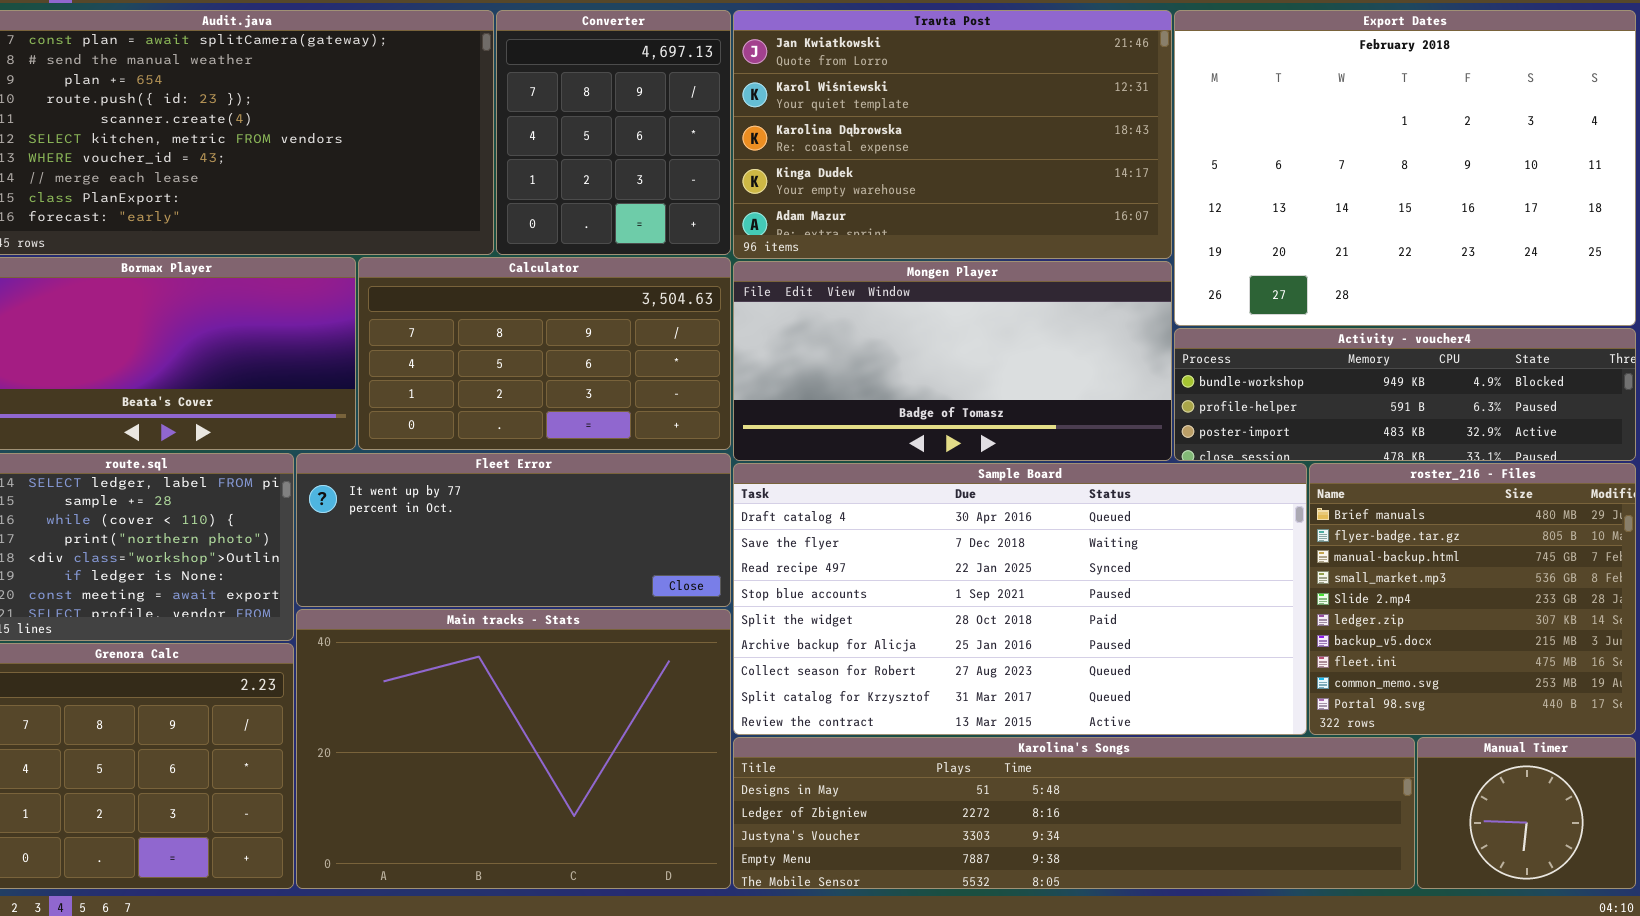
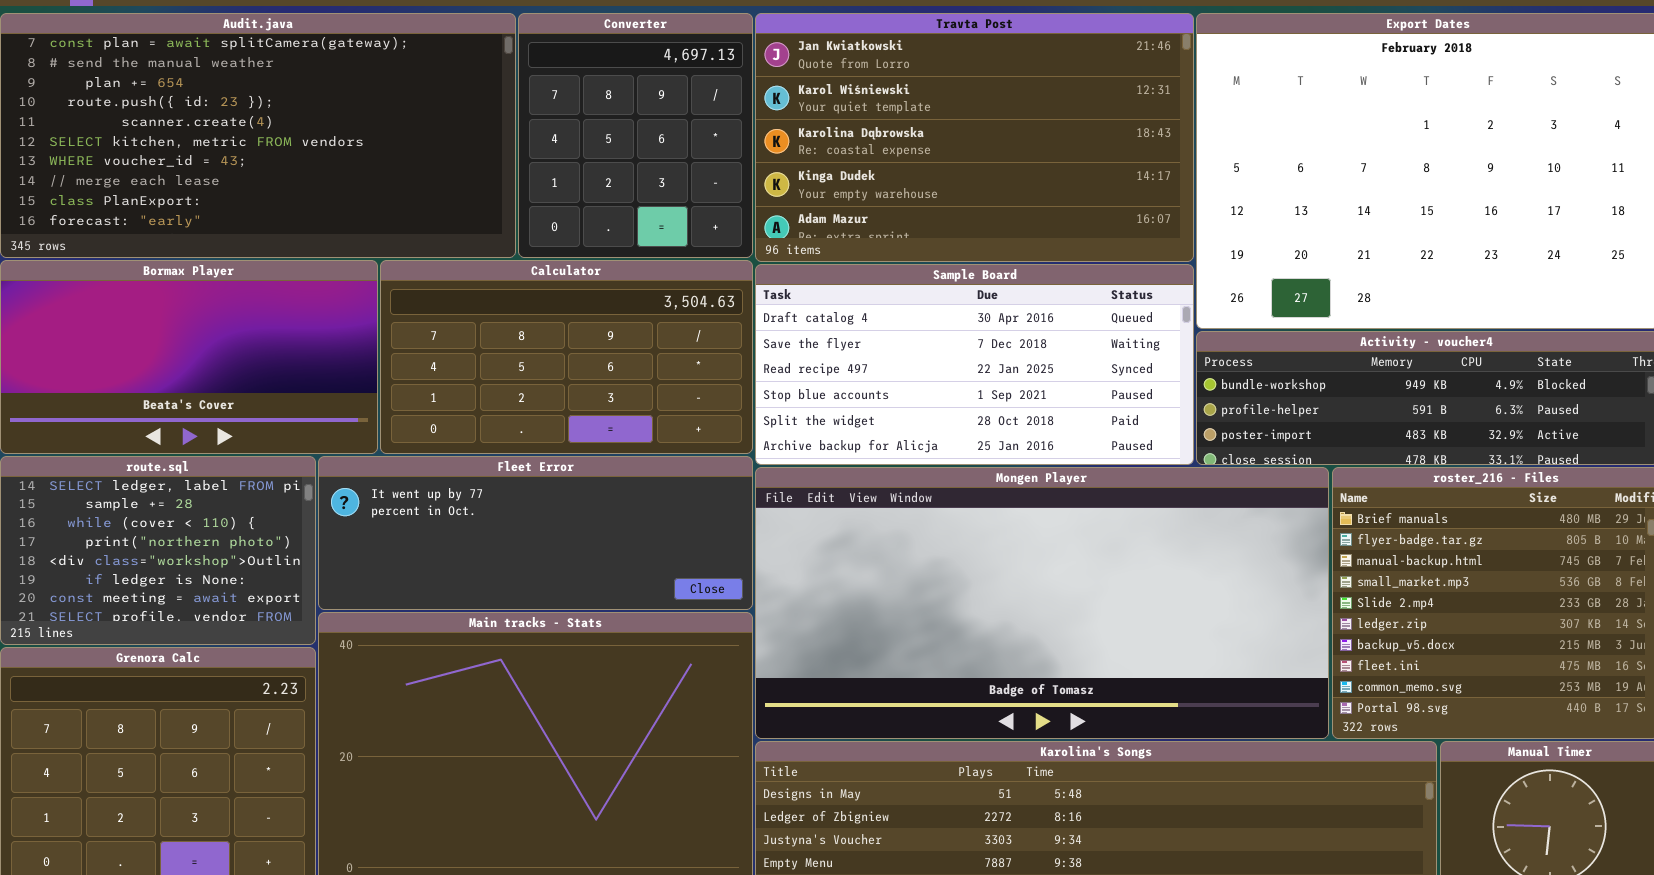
Mongen Player: [733,261,1172,461] -> [755,467,1329,739], moved, resized
Sample Board: [733,463,1307,735] -> [755,264,1194,465], moved, resized

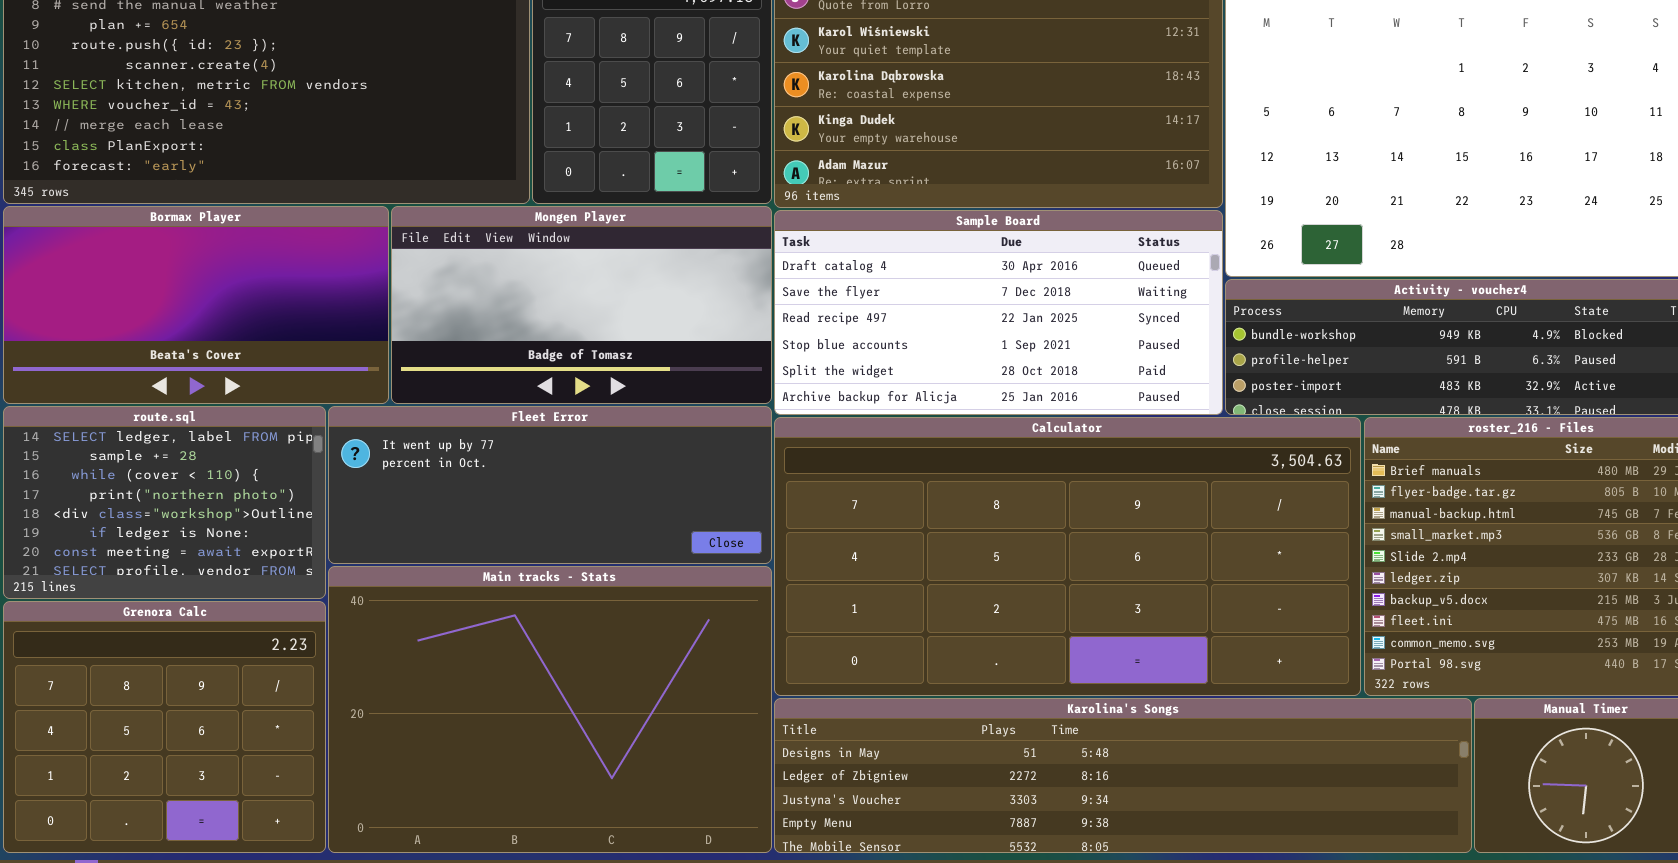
Calculator: [380,260,753,454] -> [774,417,1361,696], moved, resized
Mongen Player: [755,467,1329,739] -> [391,206,772,404], moved, resized

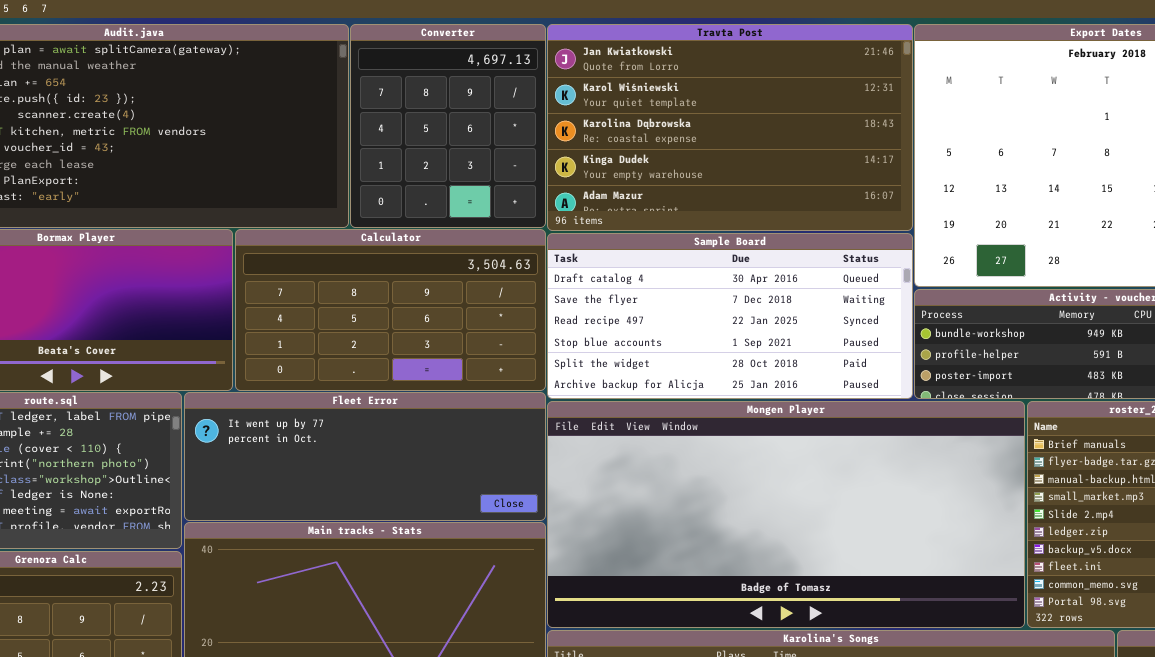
Mongen Player: [391,206,772,404] -> [547,401,1025,628], moved, resized
Calculator: [774,417,1361,696] -> [235,229,546,391], moved, resized

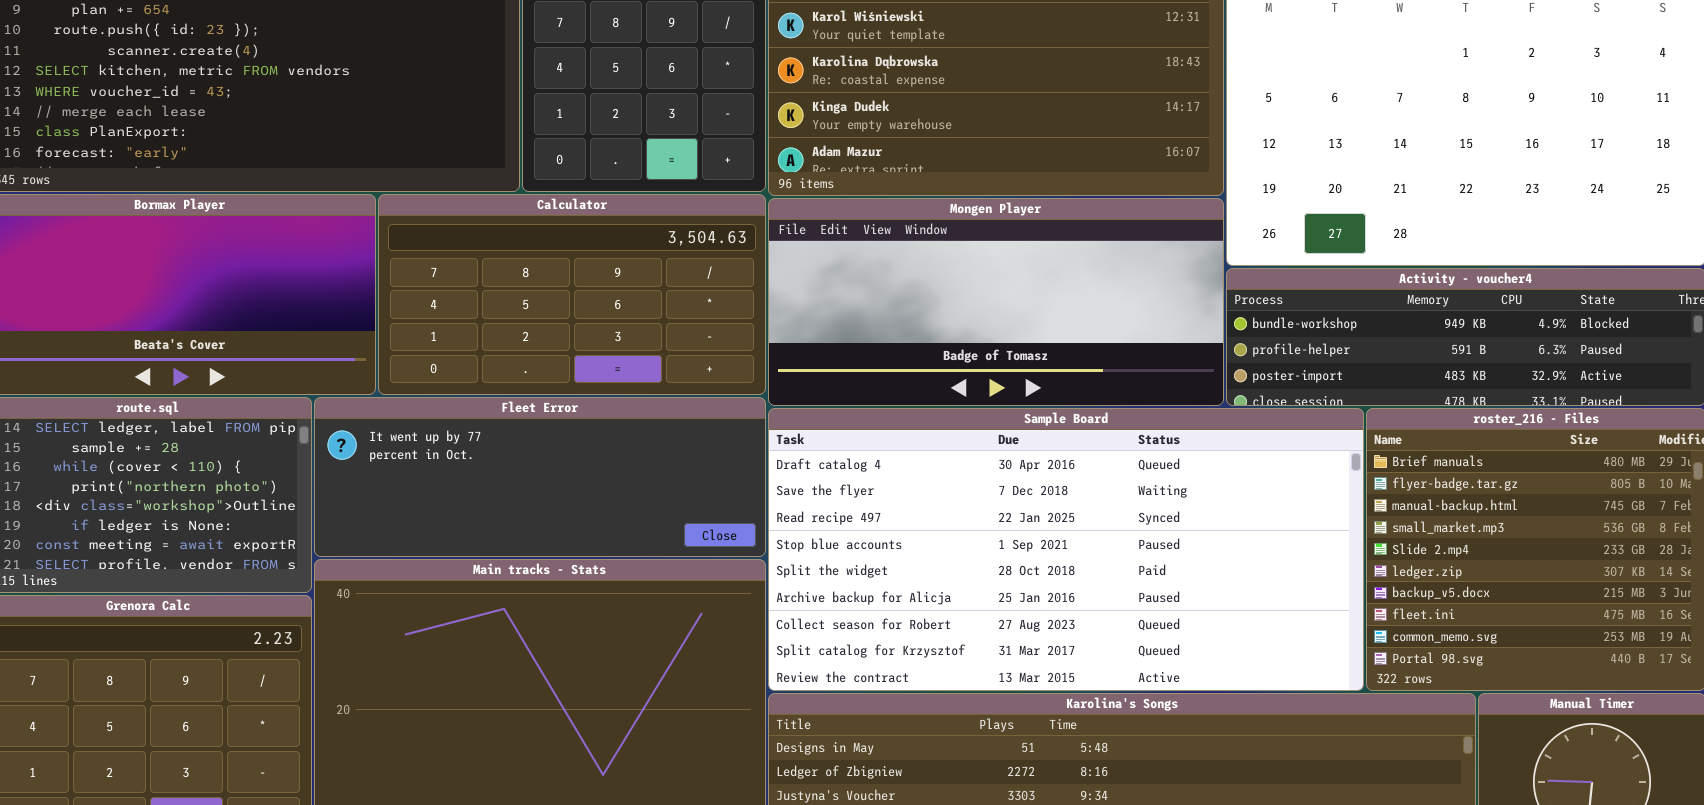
Sample Board: [547,233,913,399] -> [768,408,1364,691], moved, resized
Mongen Player: [547,401,1025,628] -> [768,198,1224,406], moved, resized

